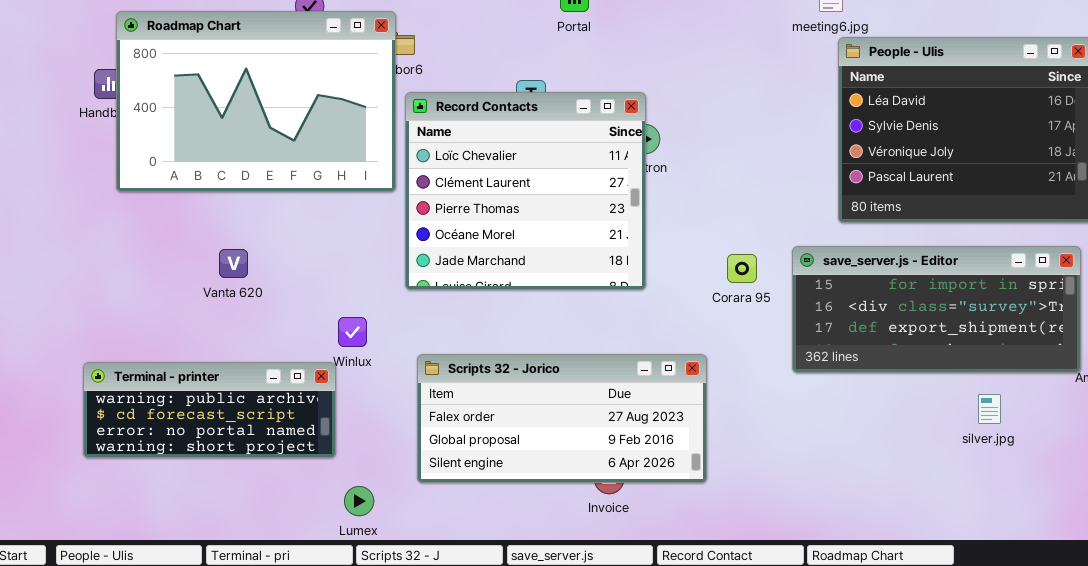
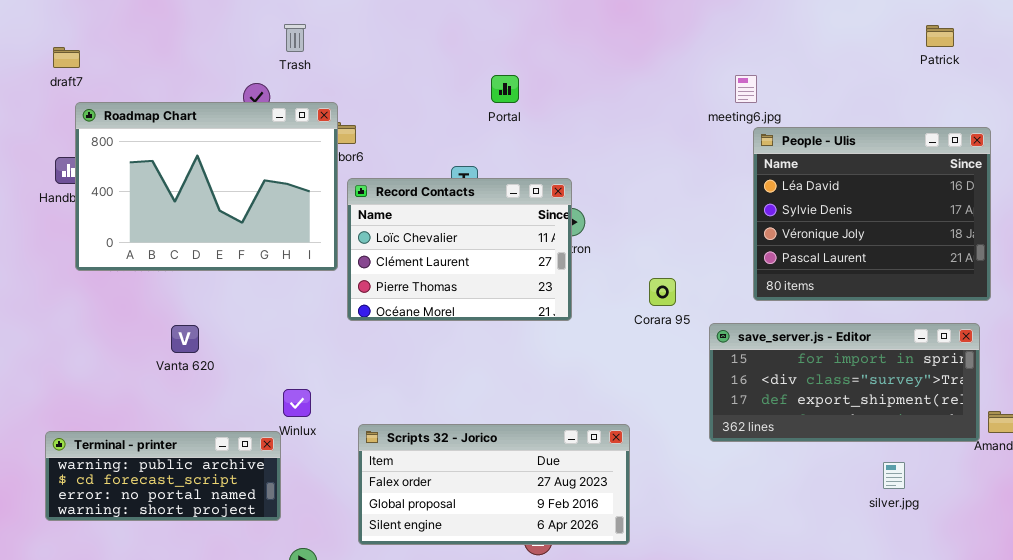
Record Contacts: [405,92,646,290] -> [347,178,572,321], resized
Corara 95: [727,254,757,283] -> [649,278,676,306], moved

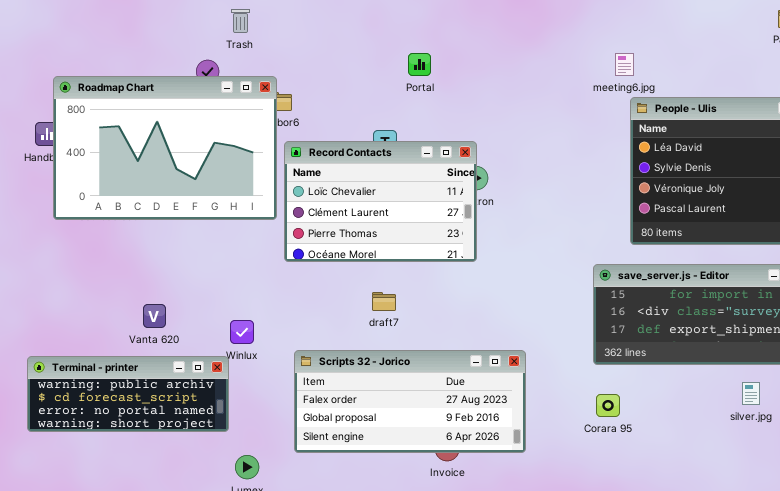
draft7: [53,47,80,68] -> [372,292,396,311], moved
Corara 95: [649,278,676,306] -> [596,394,620,417], moved
Vanta 620: [171,325,199,353] -> [143,304,166,328], moved

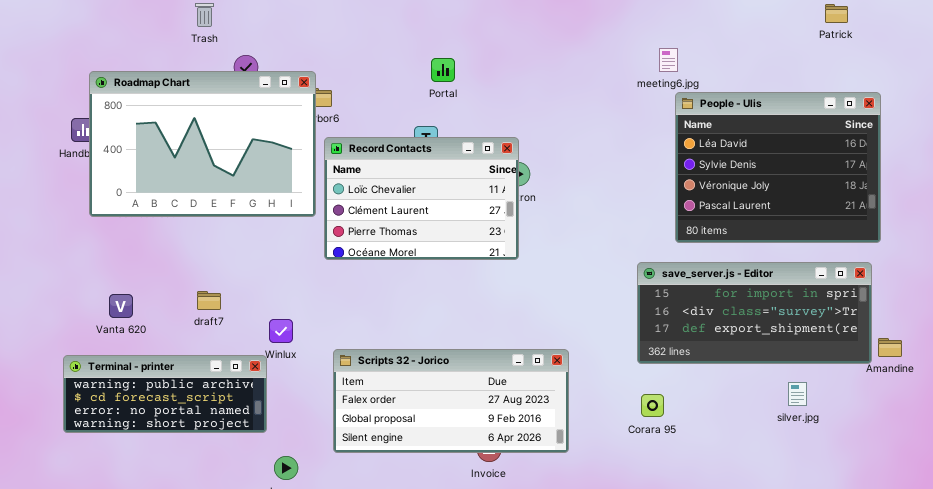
Trash: [231,9,250,33] -> [195,3,214,27], moved
Portal: [408,53,431,76] -> [431,58,455,82], moved
draft7: [372,292,396,311] -> [197,291,221,310], moved
Vanta 620: [143,304,166,328] -> [109,294,133,318], moved

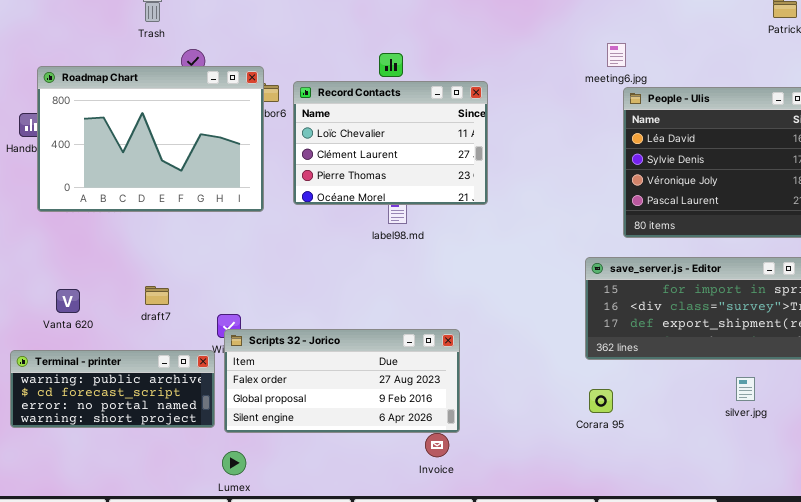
Record Contacts: [324,137,519,260] -> [293,81,488,205], moved
Scripts 32 - Jorico: [333,349,569,453] -> [224,329,460,433], moved

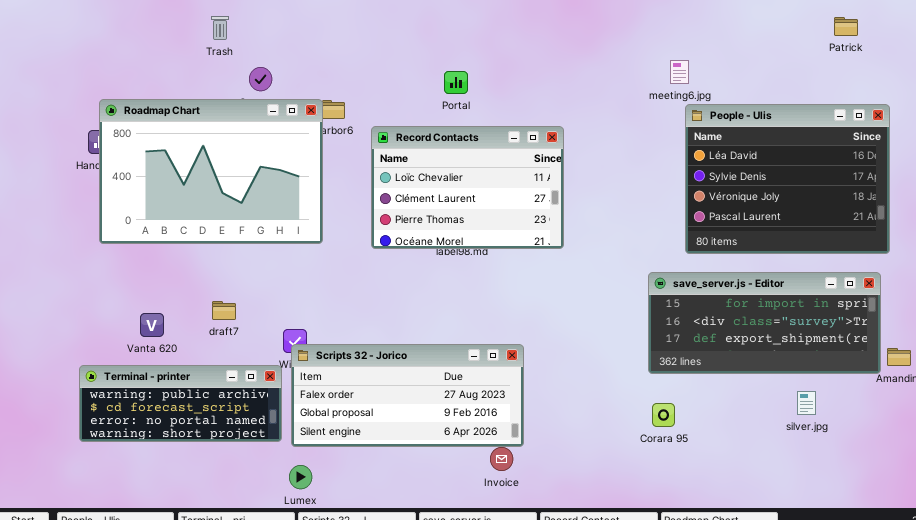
Roadmap Chart: [37,66,264,212] -> [99,99,323,244], moved
Record Contacts: [293,81,488,205] -> [371,126,564,249], moved
Vanta 620: [56,289,80,313] -> [140,313,164,337], moved

